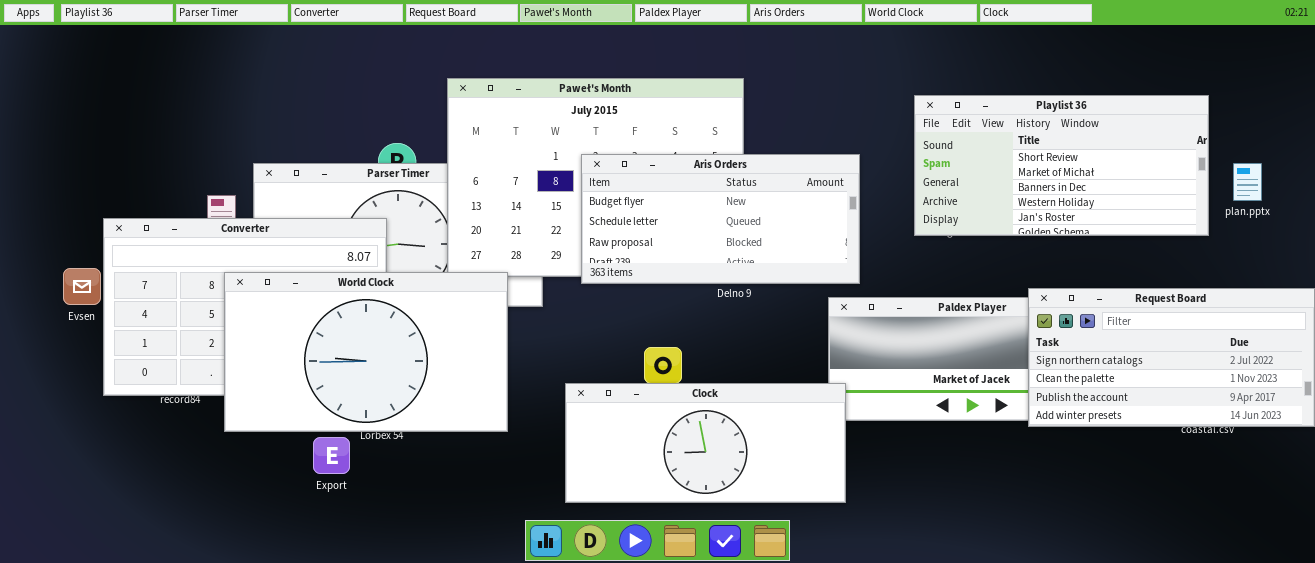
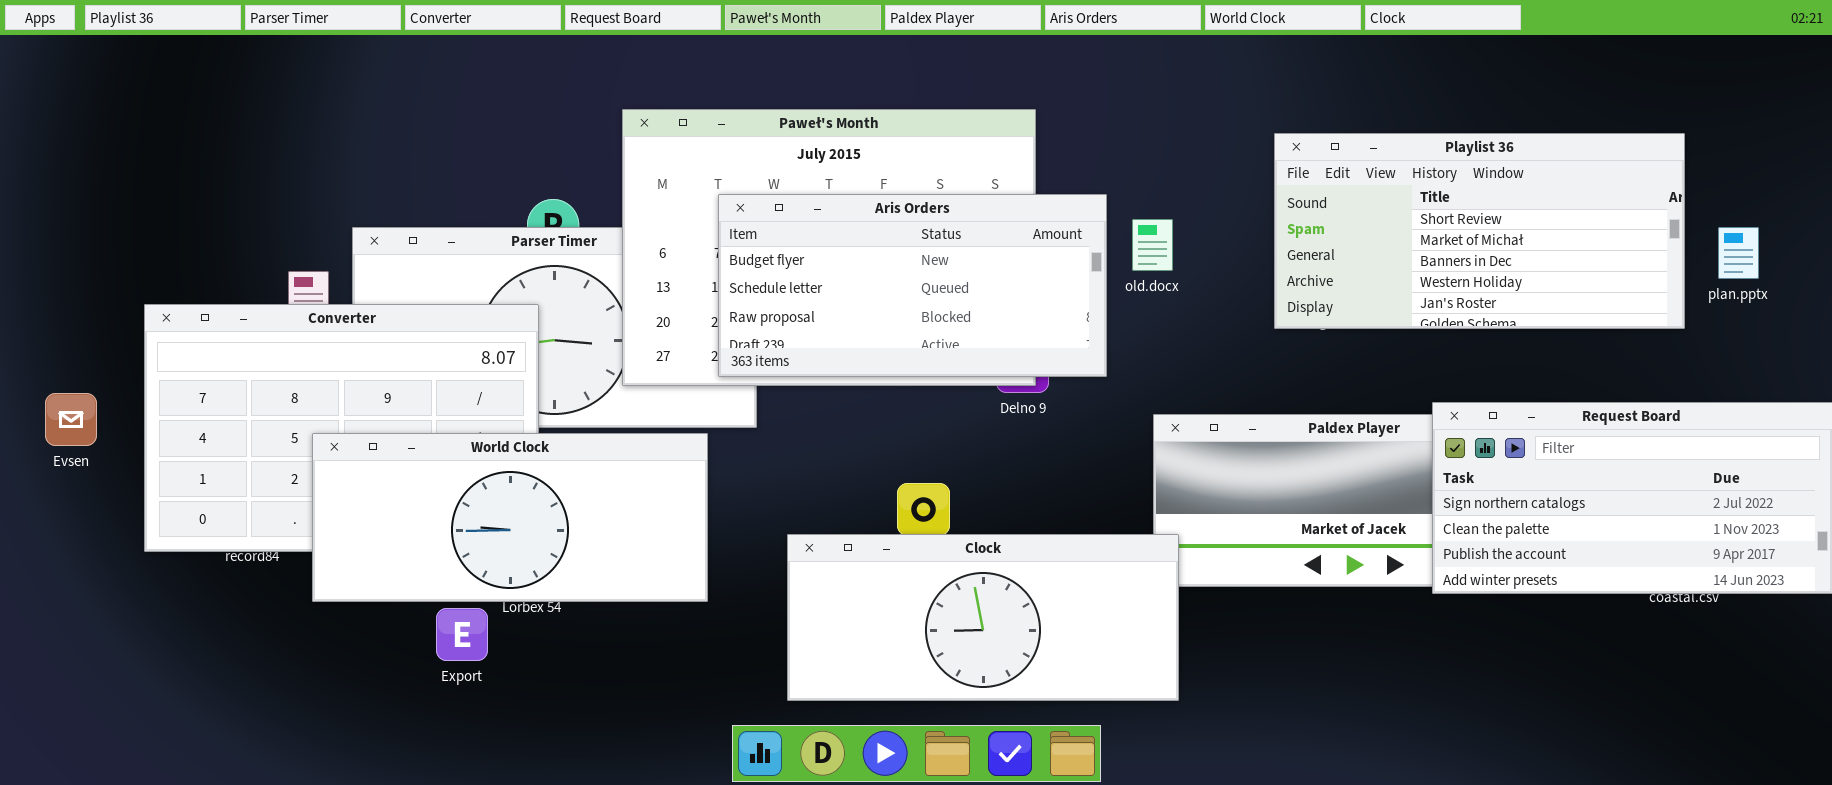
Aris Orders: [581,154,860,284] -> [718,194,1107,377], moved
Evsen: [63,268,101,305] -> [45,393,97,446], moved
World Clock: [224,272,508,432] -> [312,433,708,602], resized

